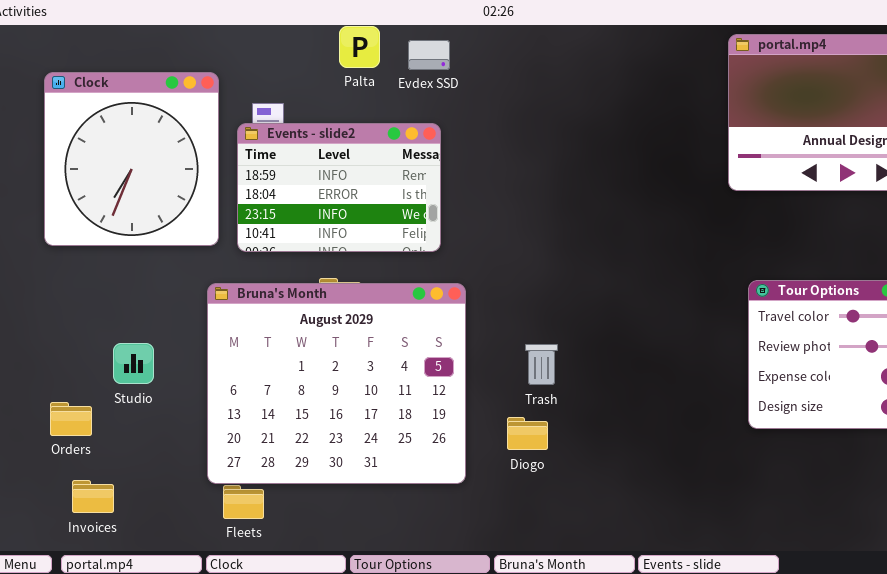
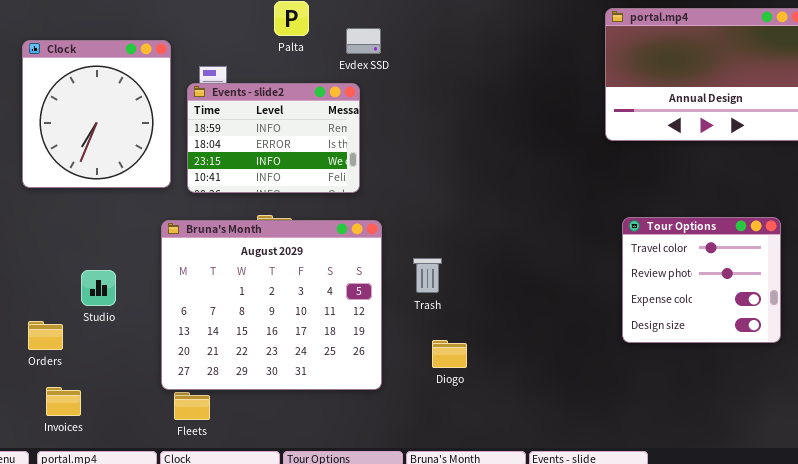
Evdex SSD: [408,40,450,70] -> [346,28,381,54], moved
Trash: [525,344,558,385] -> [413,258,442,293], moved
Diogo: [507,417,548,450] -> [432,340,467,368], moved

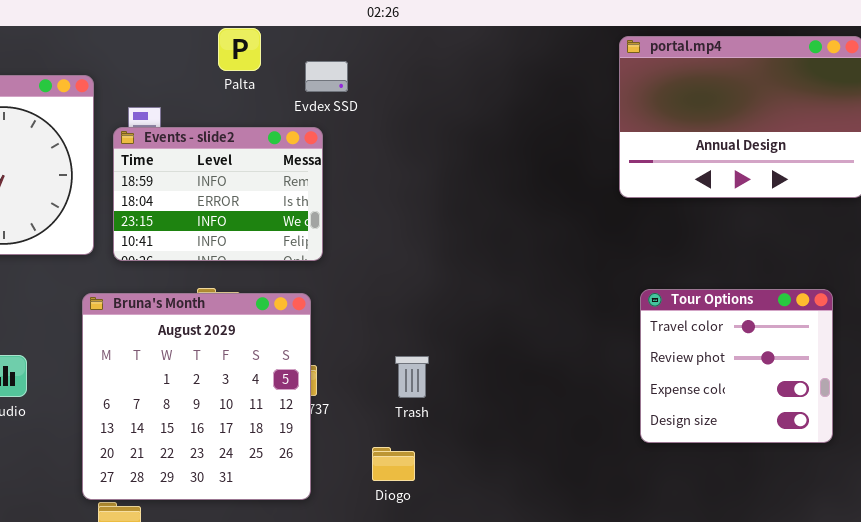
Bruna's Month: [161,220,382,390] -> [82,293,311,500], resized
Trash: [413,258,442,293] -> [395,356,429,398], moved
Diogo: [432,340,467,368] -> [372,447,415,481], moved

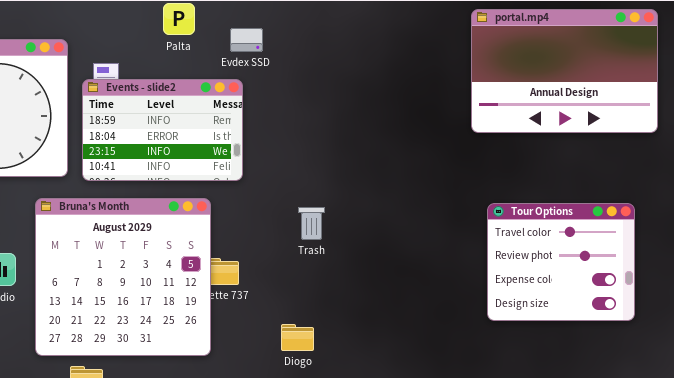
Bruna's Month: [82,293,311,500] -> [35,198,211,356], moved
Trash: [395,356,429,398] -> [298,207,325,240], moved

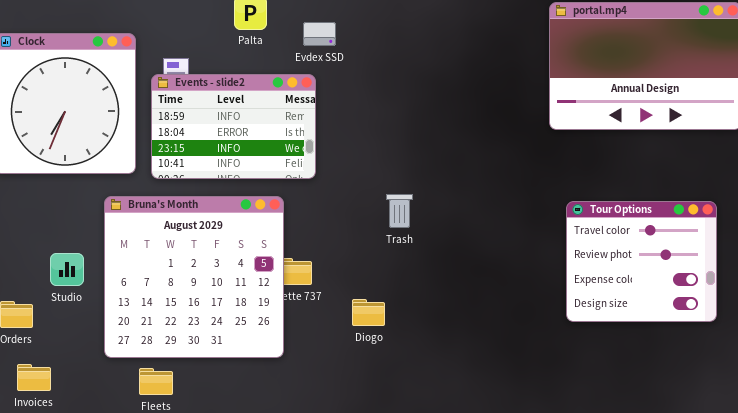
Trash: [298,207,325,240] -> [386,194,413,228], moved
Diogo: [281,324,314,351] -> [352,299,385,326], moved

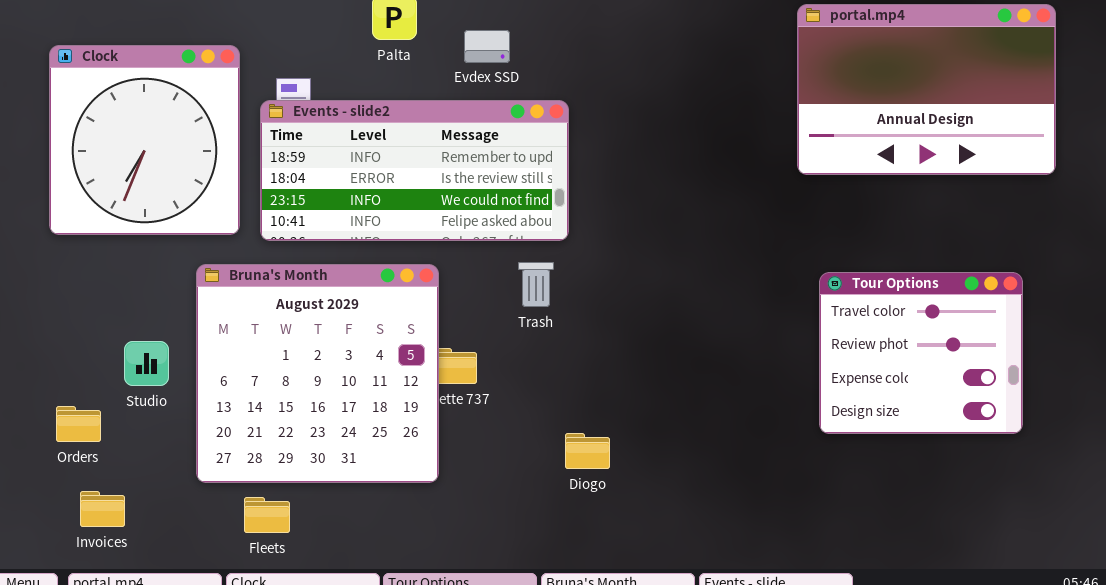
Events - slide2: [151,74,316,179] -> [260,100,569,241], resized
Trash: [386,194,413,228] -> [518,262,554,307], moved
Diogo: [352,299,385,326] -> [565,433,610,469], moved

